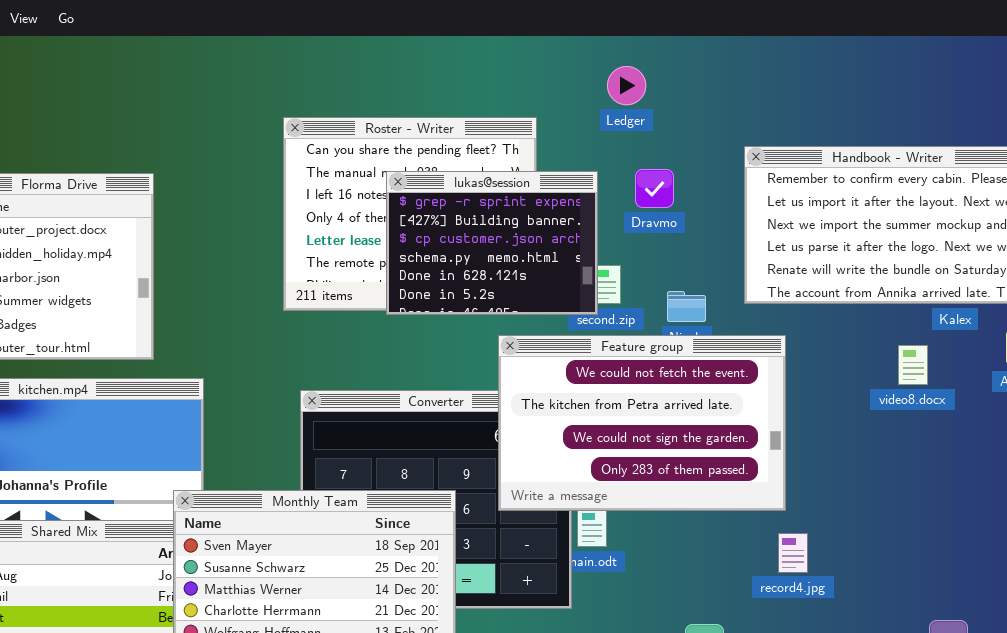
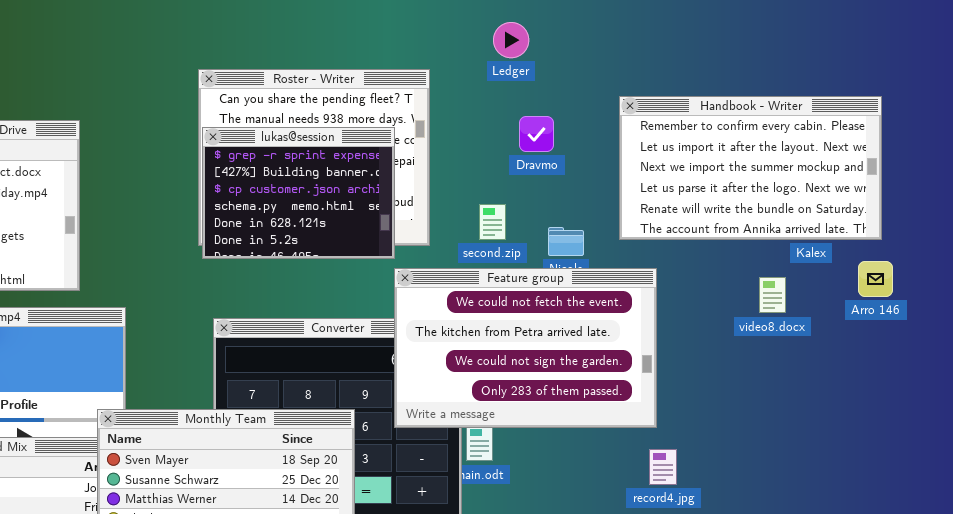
lukas@session: [386,171,598,315] -> [202,127,395,259], moved

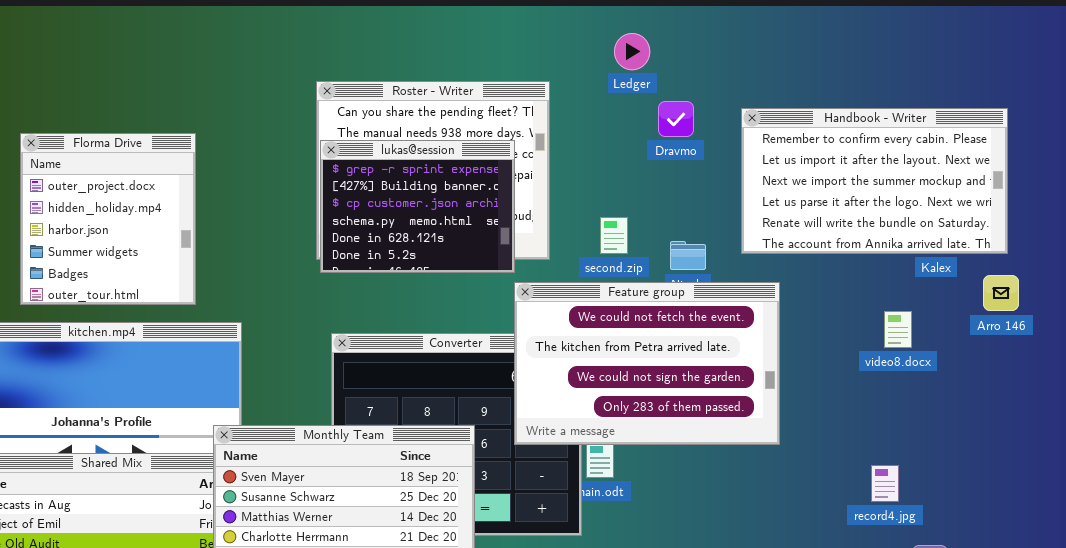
Dravmo: [519,116,554,152] -> [658,101,694,137], moved
video8.docx: [759,277,786,313] -> [884,311,912,348], moved
record4.jpg: [649,449,677,485] -> [871,465,899,502], moved

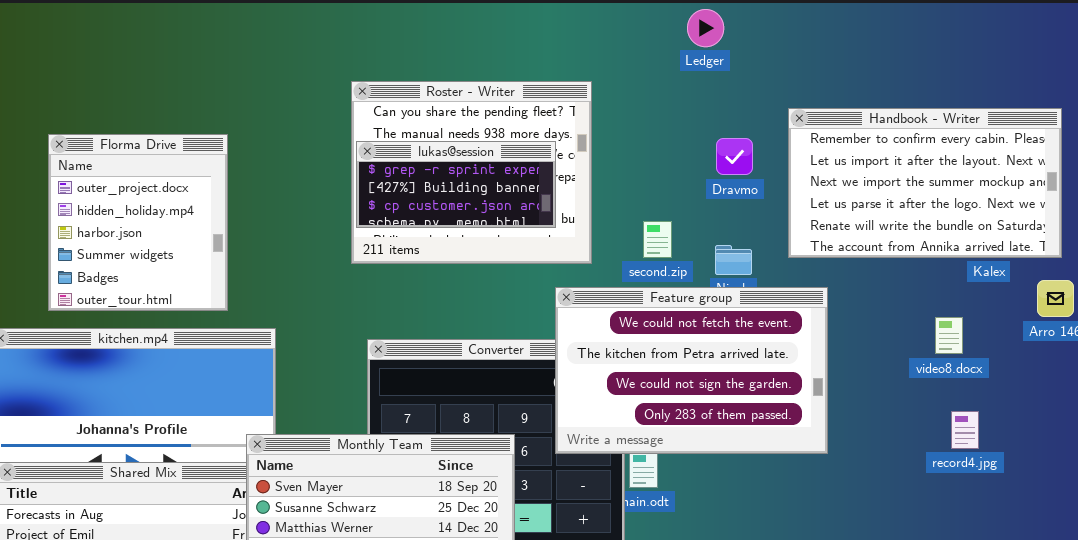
Ledger: [614,33,650,70] -> [687,9,724,47], moved
Dravmo: [658,101,694,137] -> [716,138,753,175], moved
lukas@session: [320,140,515,273] -> [356,141,556,228], resized
record4.jpg: [871,465,899,502] -> [951,411,979,449], moved

